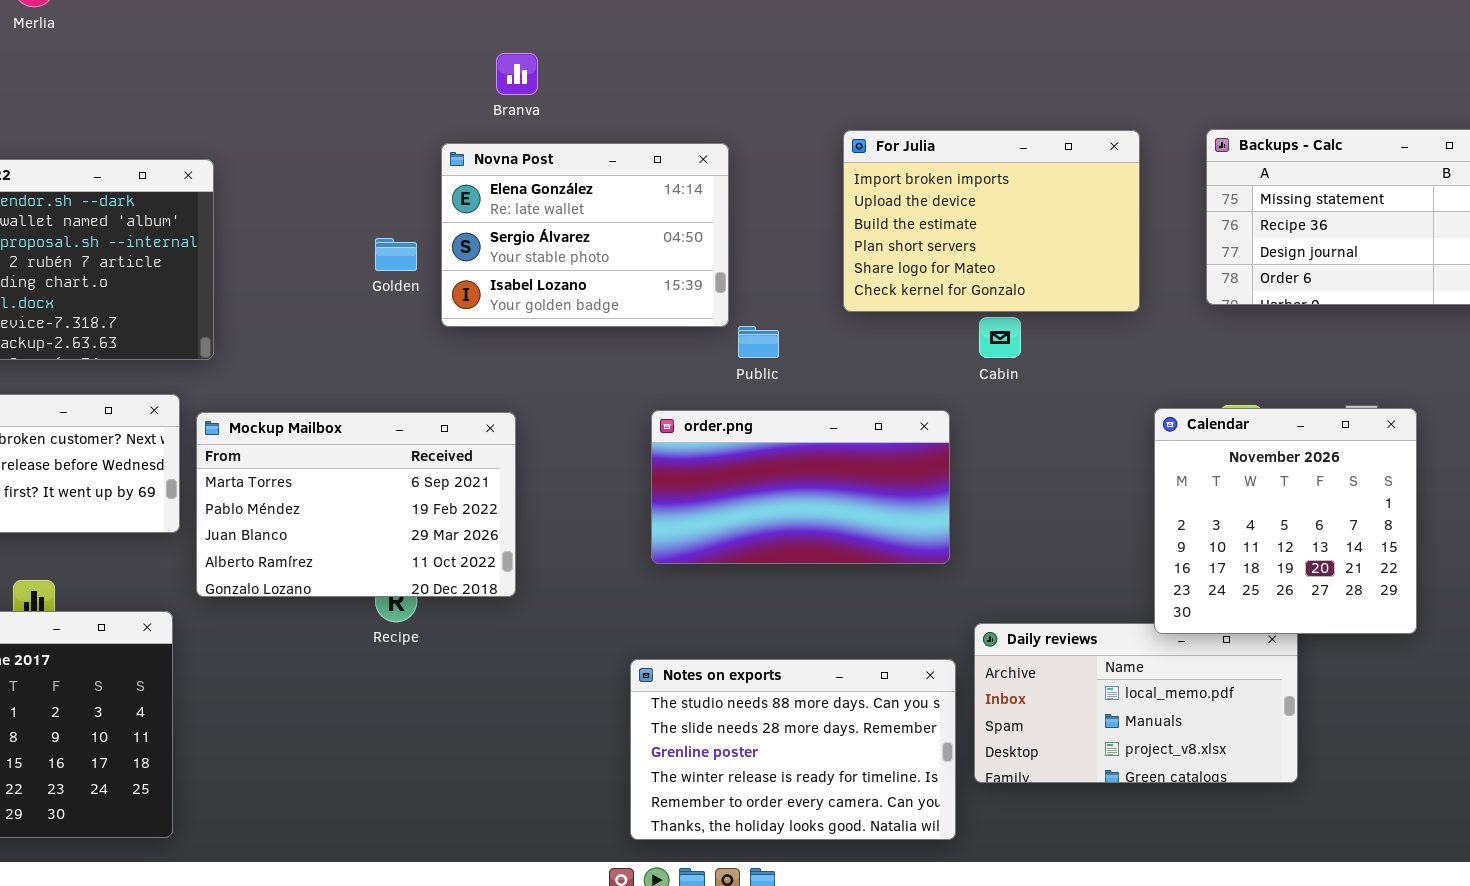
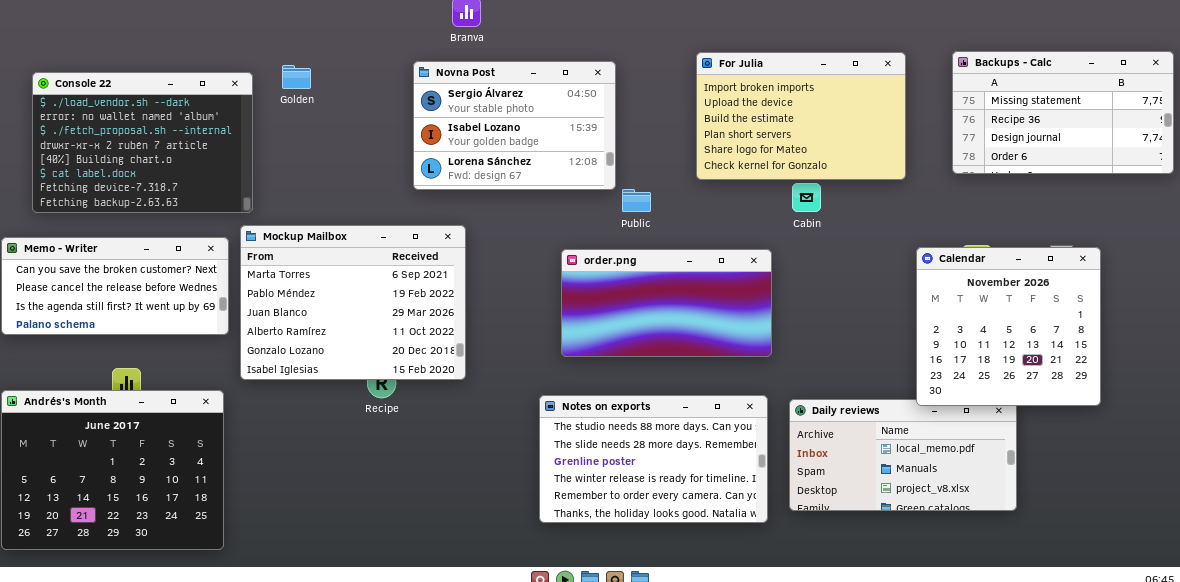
Novna Post: [441,143,729,327] -> [413,61,616,190], scrolled down 1 row
Golden: [375,238,417,271] -> [282,65,311,89], moved
Mockup Mailbox: [196,412,516,597] -> [240,225,466,380], resized
Notes on exports: [630,659,956,840] -> [539,395,768,523], moved

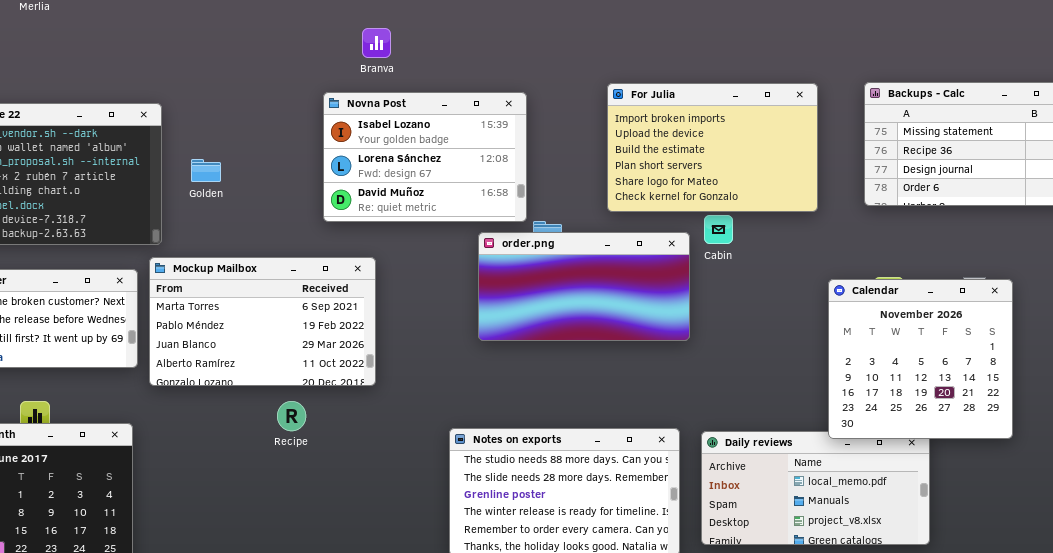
Novna Post: [413,61,616,190] -> [323,92,527,222], scrolled down 1 row
Golden: [282,65,311,89] -> [191,159,221,182], moved
Mockup Mailbox: [240,225,466,380] -> [149,257,376,386], resized
order.png: [561,249,772,357] -> [478,232,690,341], moved

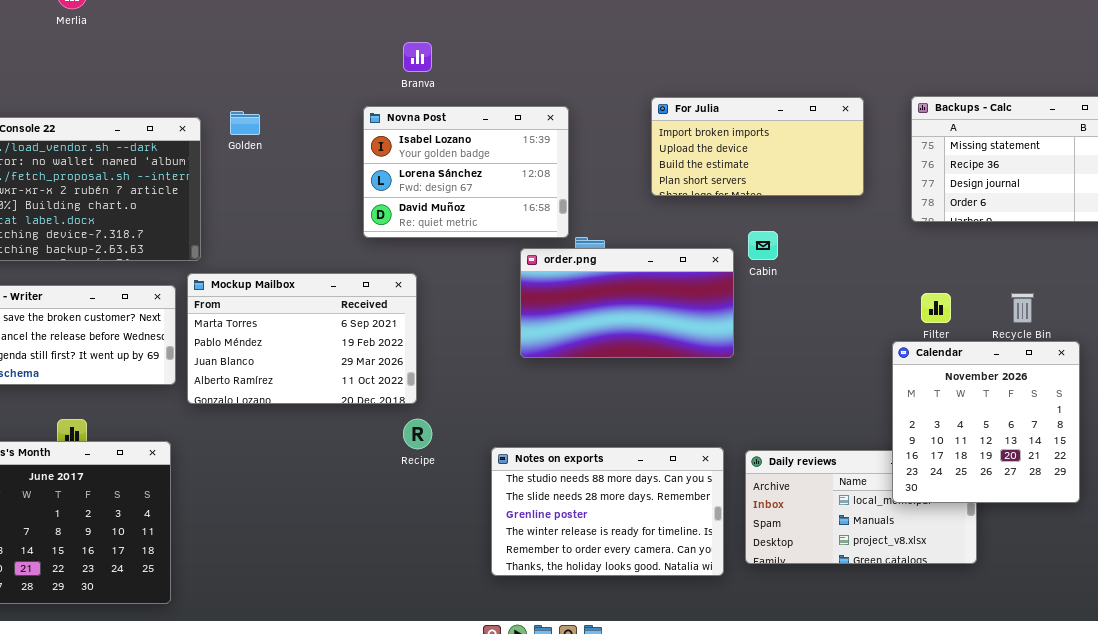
For Julia: [607,83,818,212] -> [651,97,864,196], resized
Golden: [191,159,221,182] -> [230,111,260,135], moved
Calendar: [828,279,1013,439] -> [892,341,1080,503], moved
Recipe: [277,401,306,431] -> [403,419,432,449], moved

